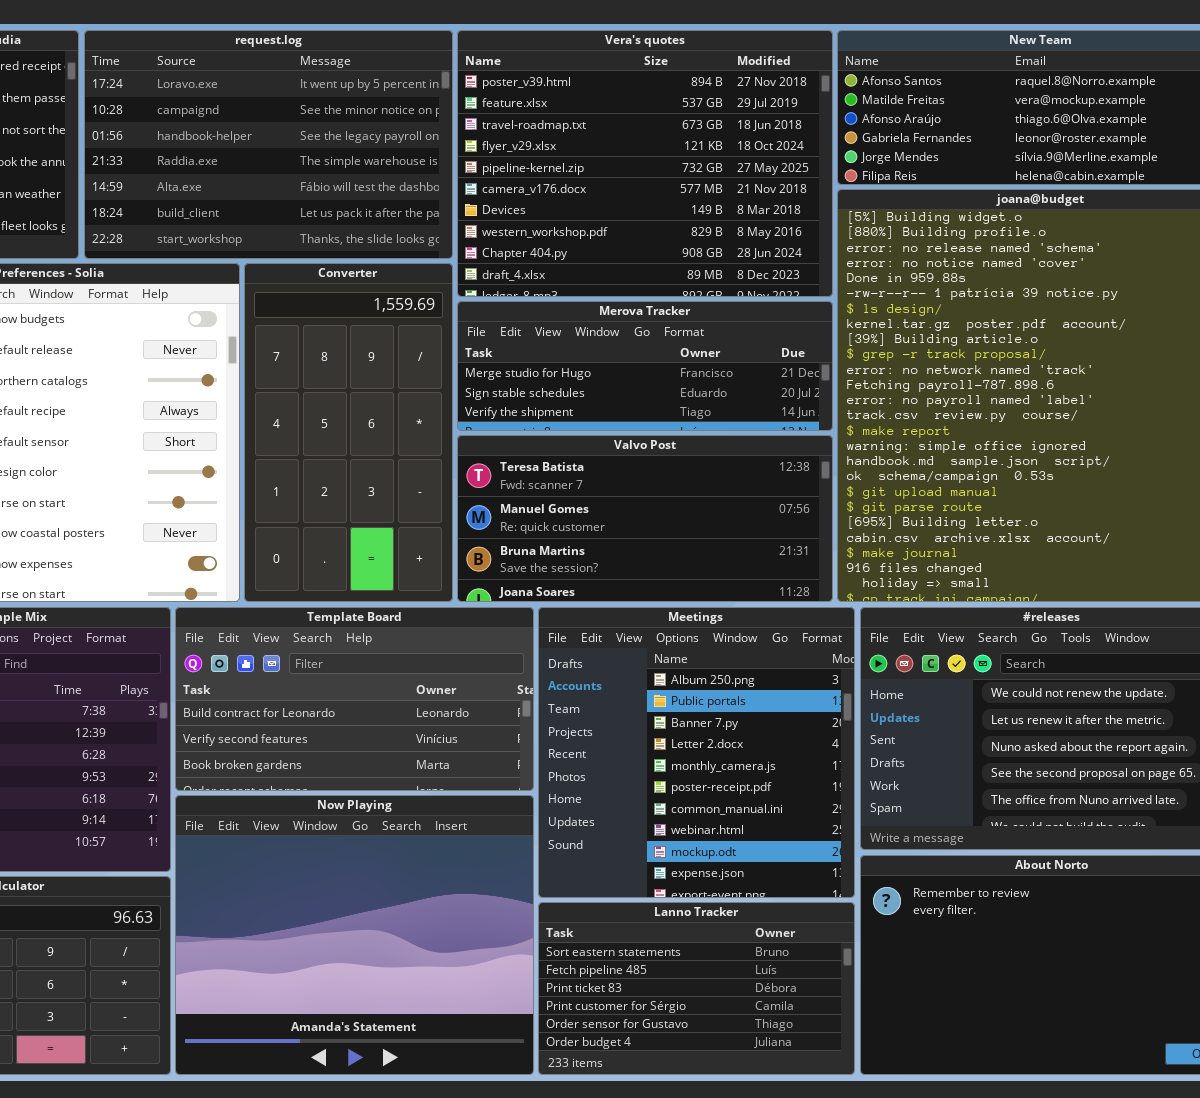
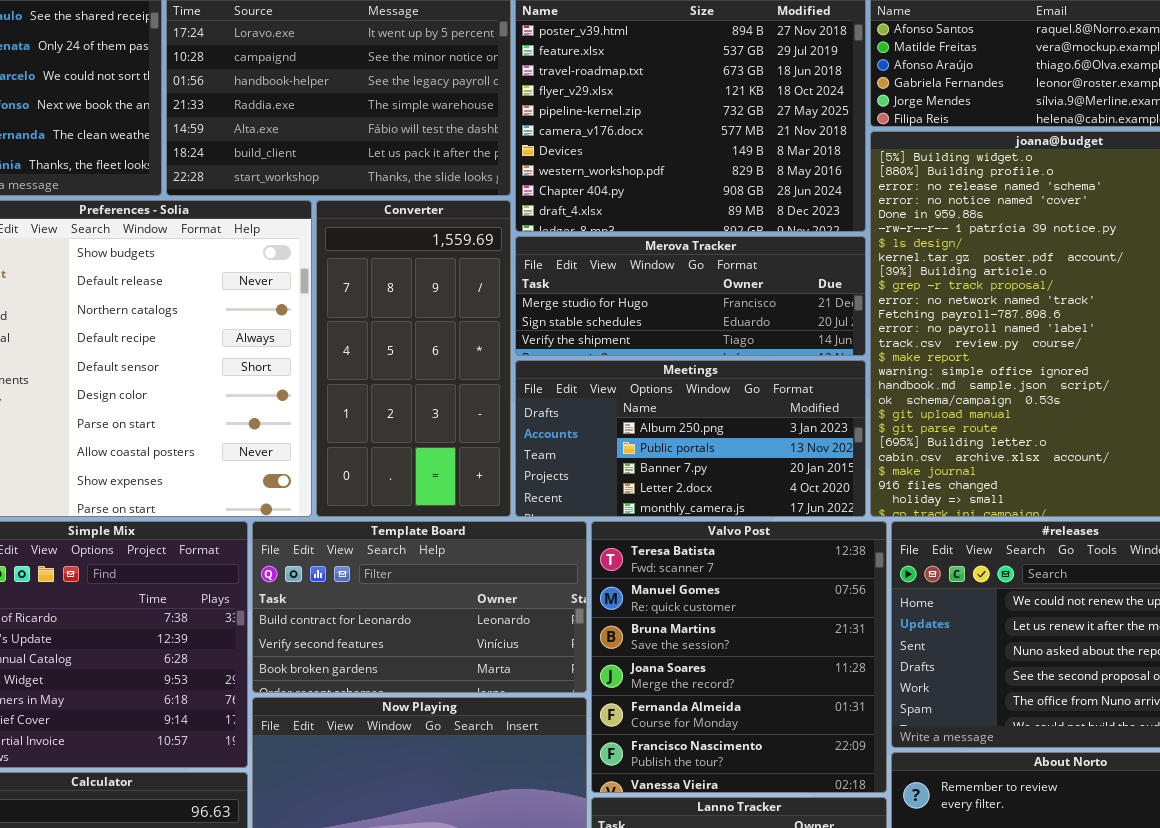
Valvo Post: [457,435,833,602] -> [591,521,887,793], moved, resized
Meetings: [538,607,855,898] -> [515,360,866,517], moved, resized

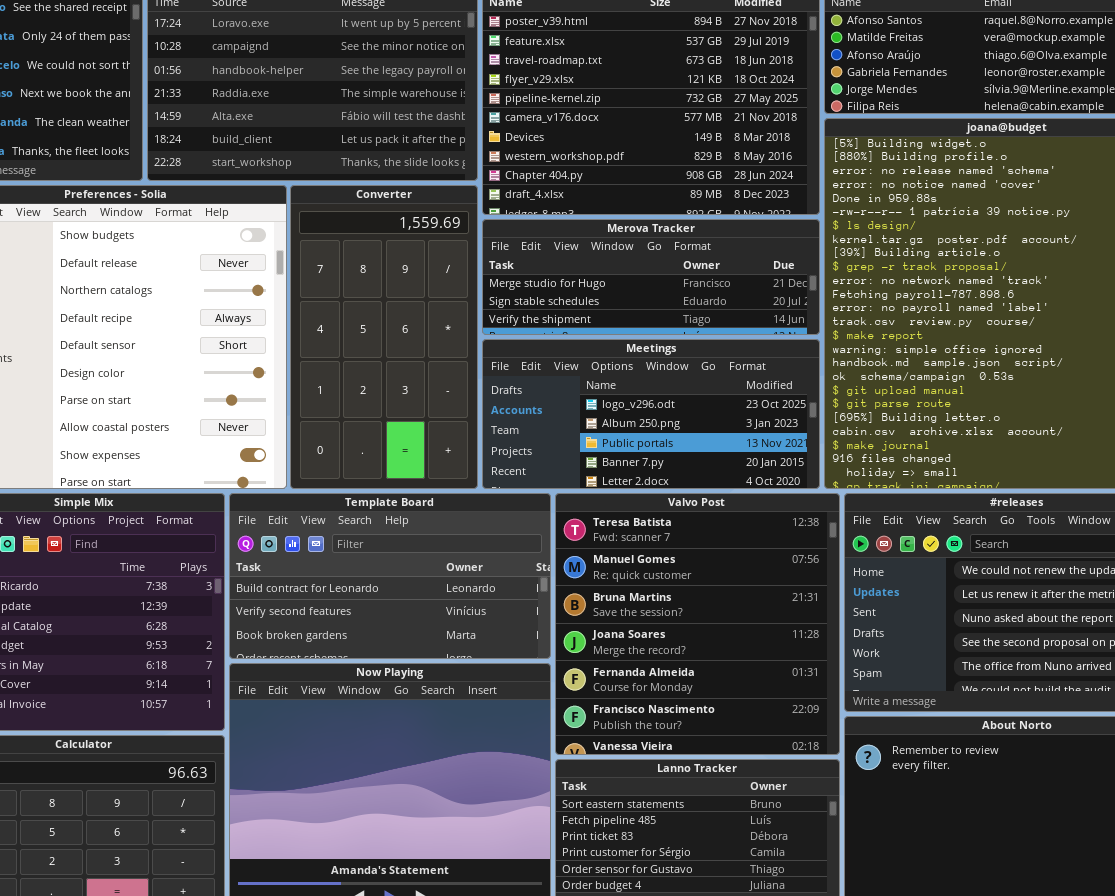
Meetings: [515,360,866,517] -> [482,339,820,489], scrolled up 1 row

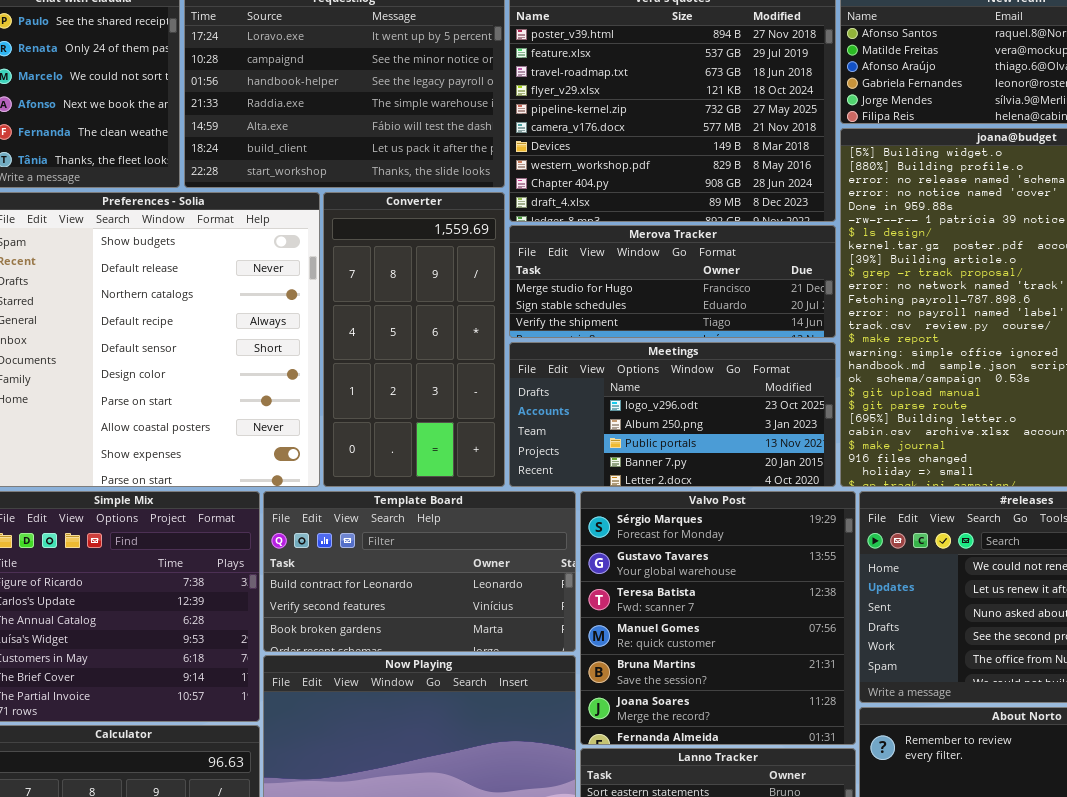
Valvo Post: [555,493,840,755] -> [580,491,856,745], scrolled up 2 rows

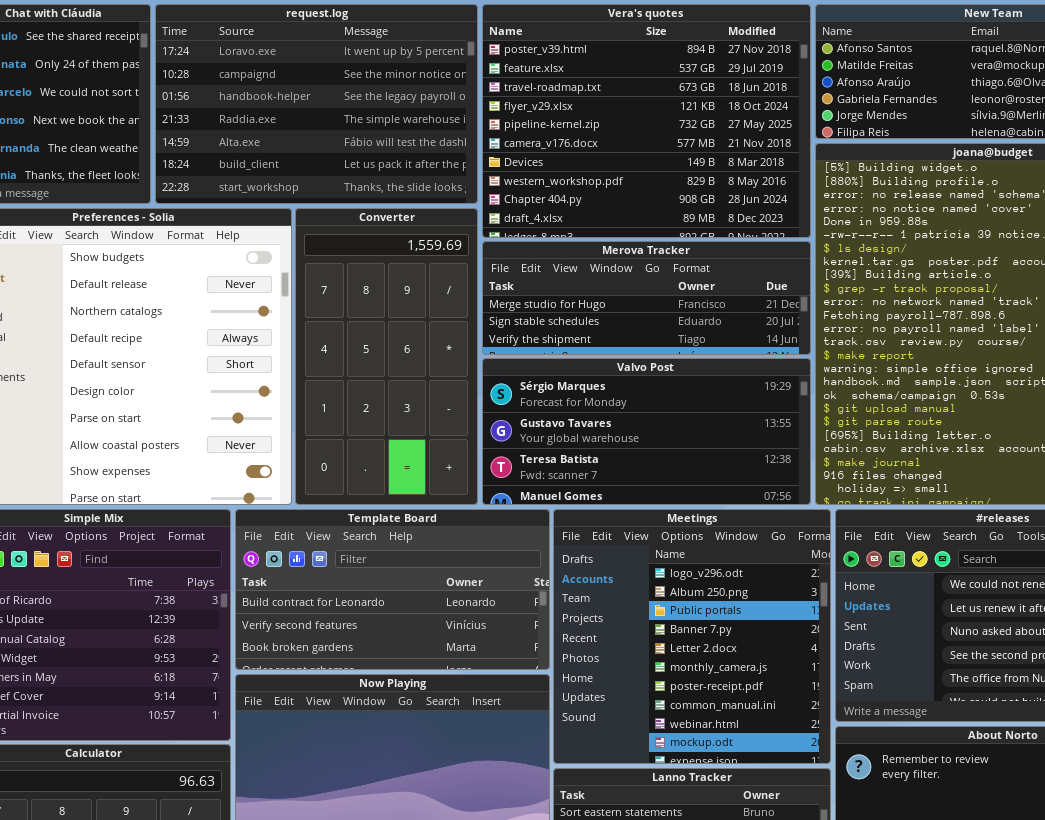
Meetings: [509,342,836,487] -> [553,509,831,764], moved, resized
Valvo Post: [580,491,856,745] -> [482,358,811,505], moved, resized

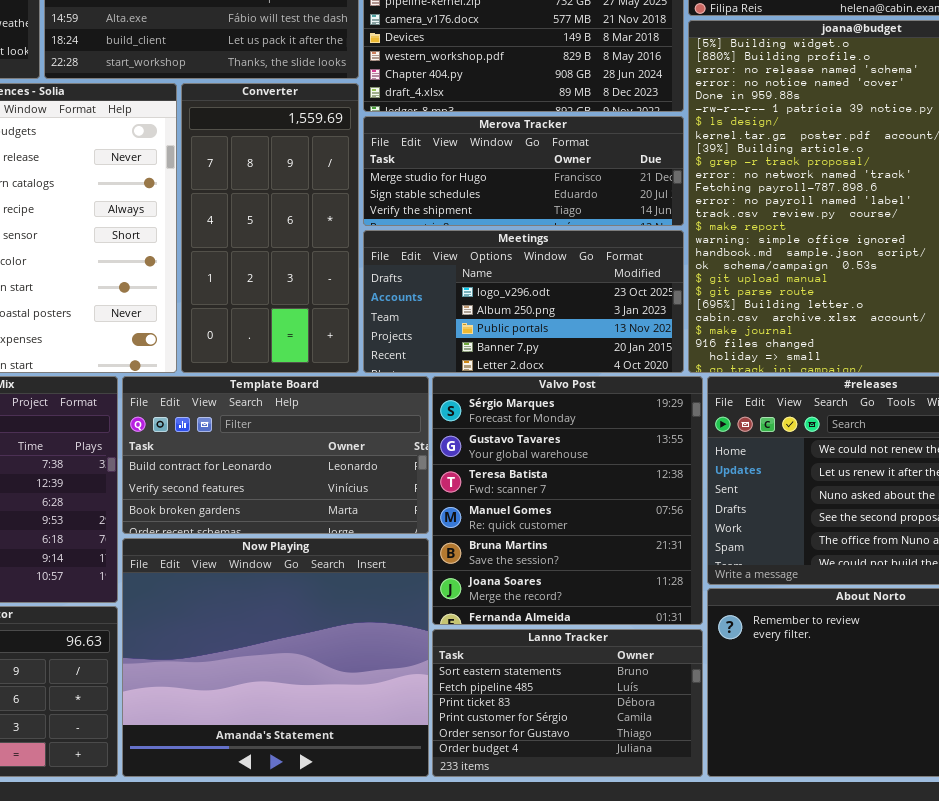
Valvo Post: [482,358,811,505] -> [432,376,703,625], moved, resized
Meetings: [553,509,831,764] -> [363,230,684,373], moved, resized

